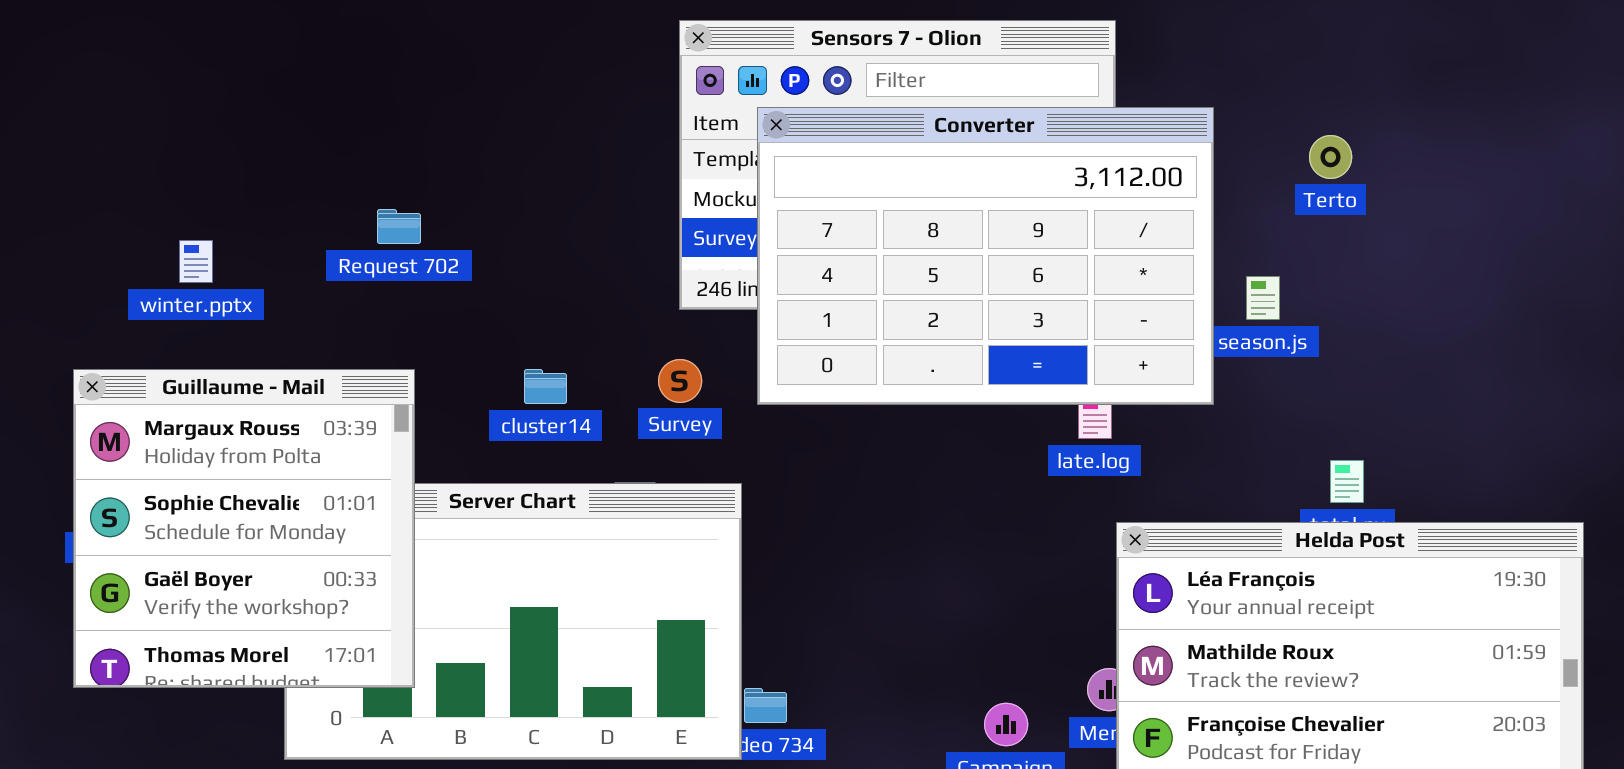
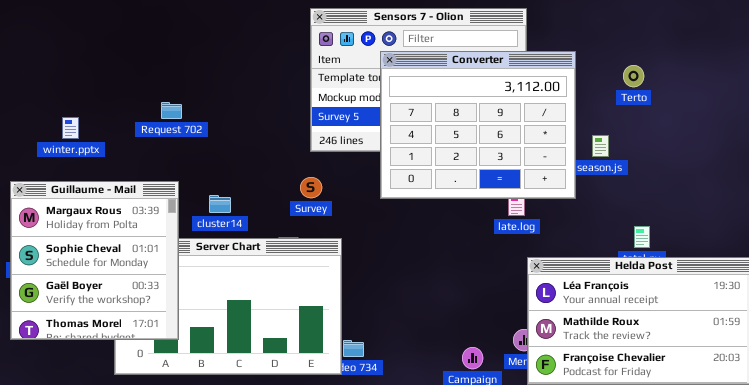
Converter: [757,107,1214,405] -> [380,51,576,199], resized
cluster14: [524,369,567,404] -> [209,195,231,213], moved

